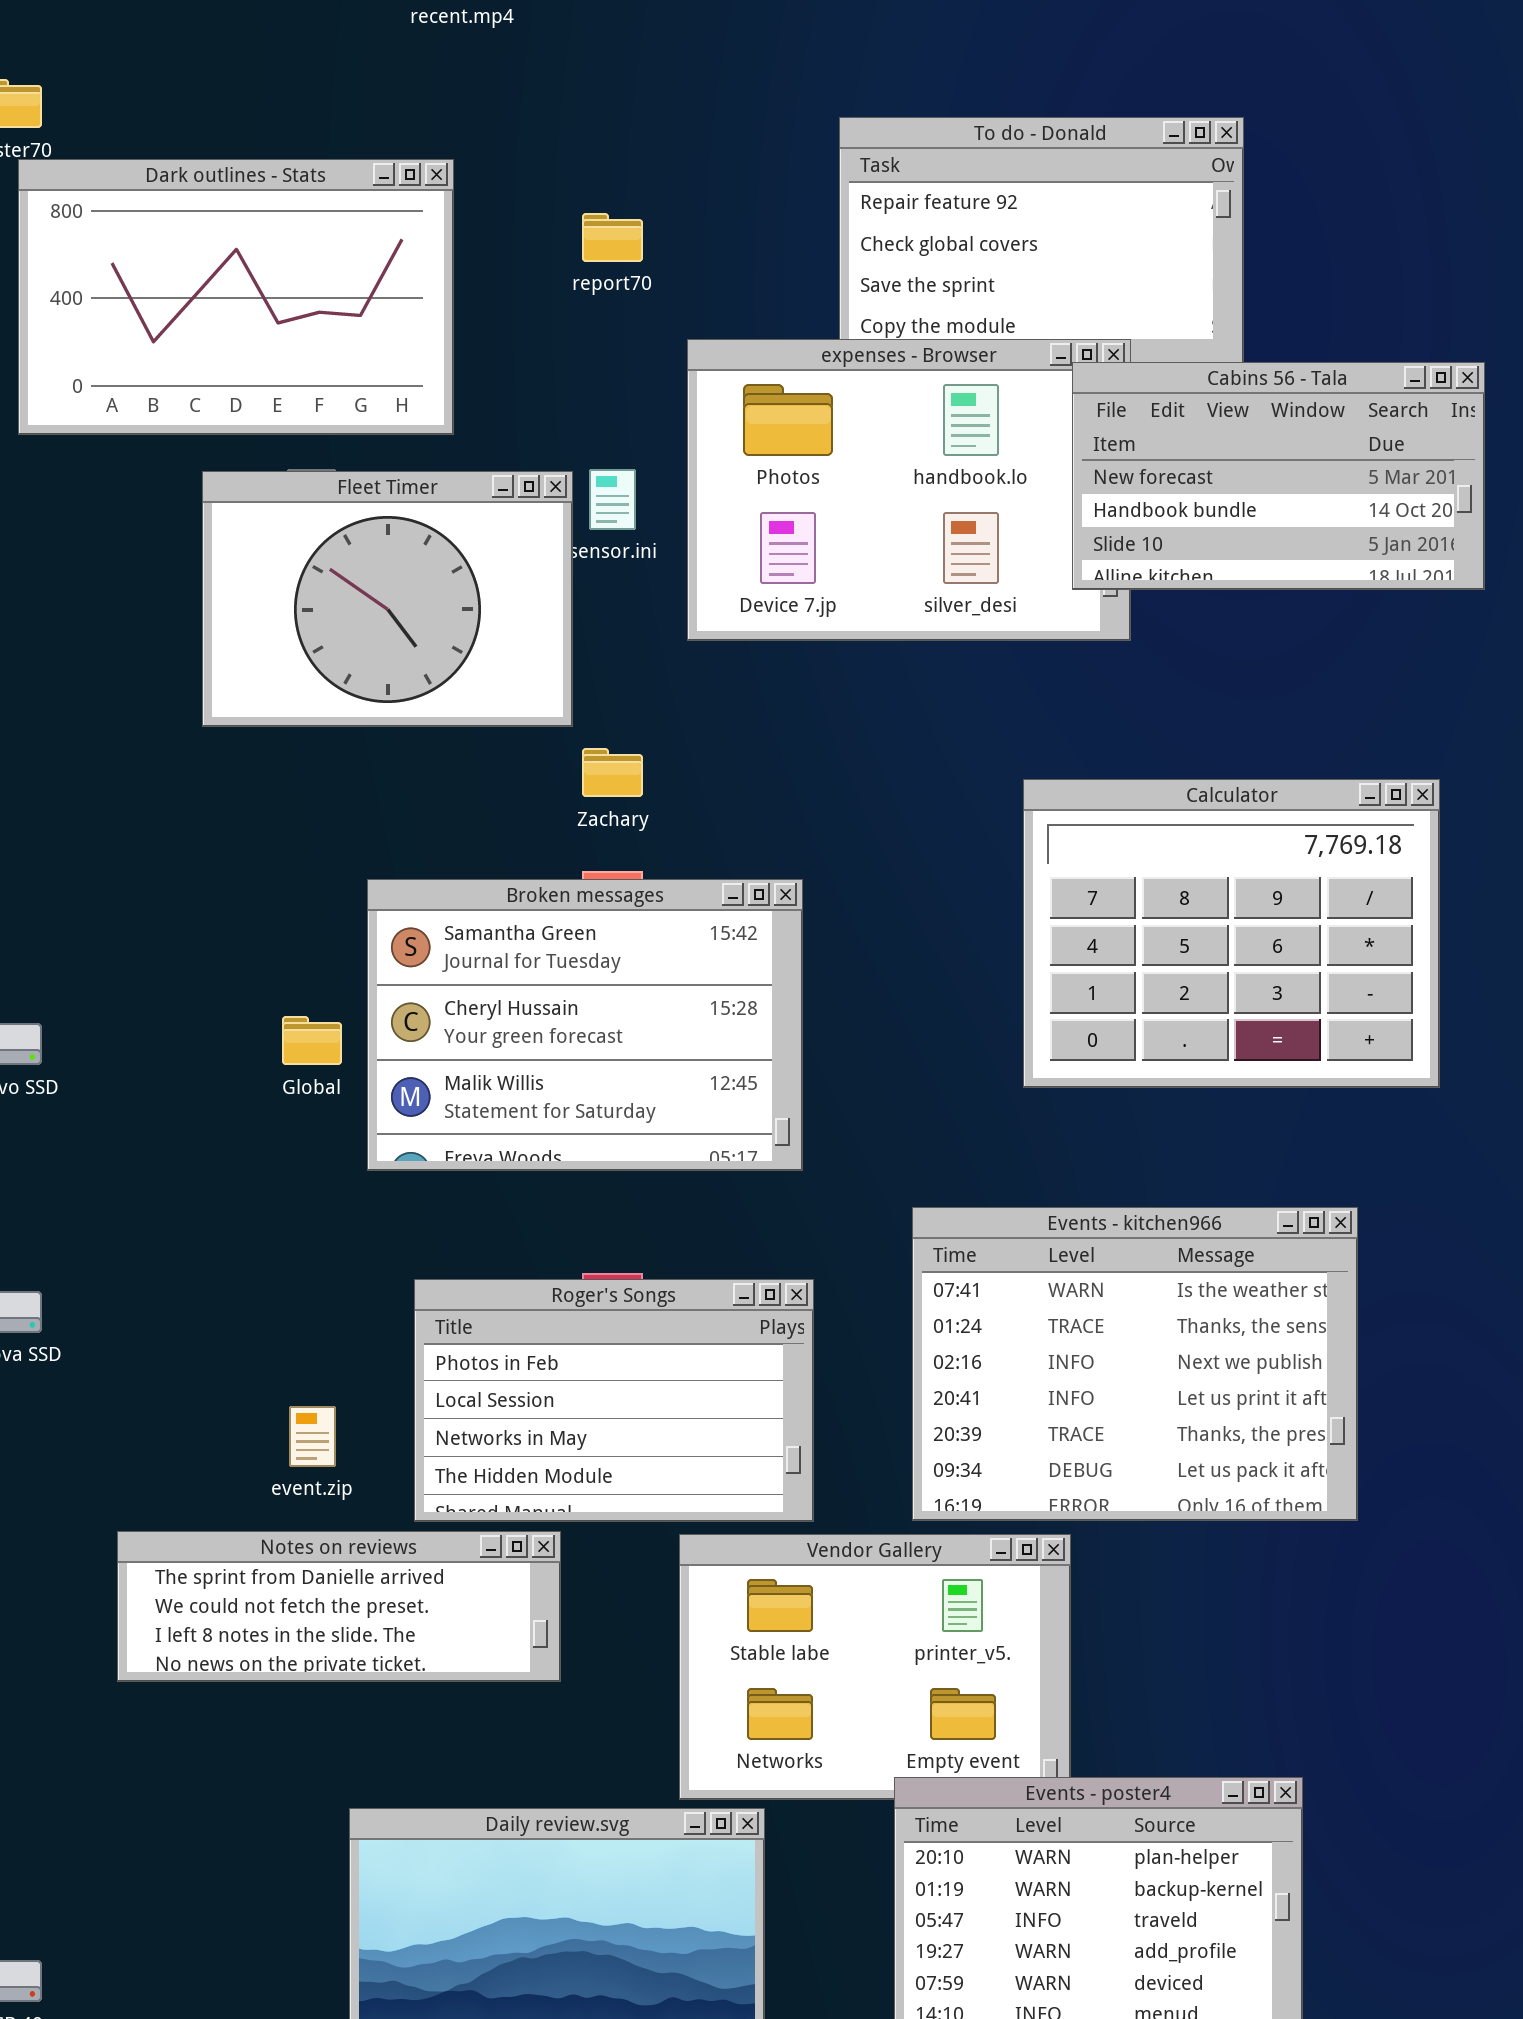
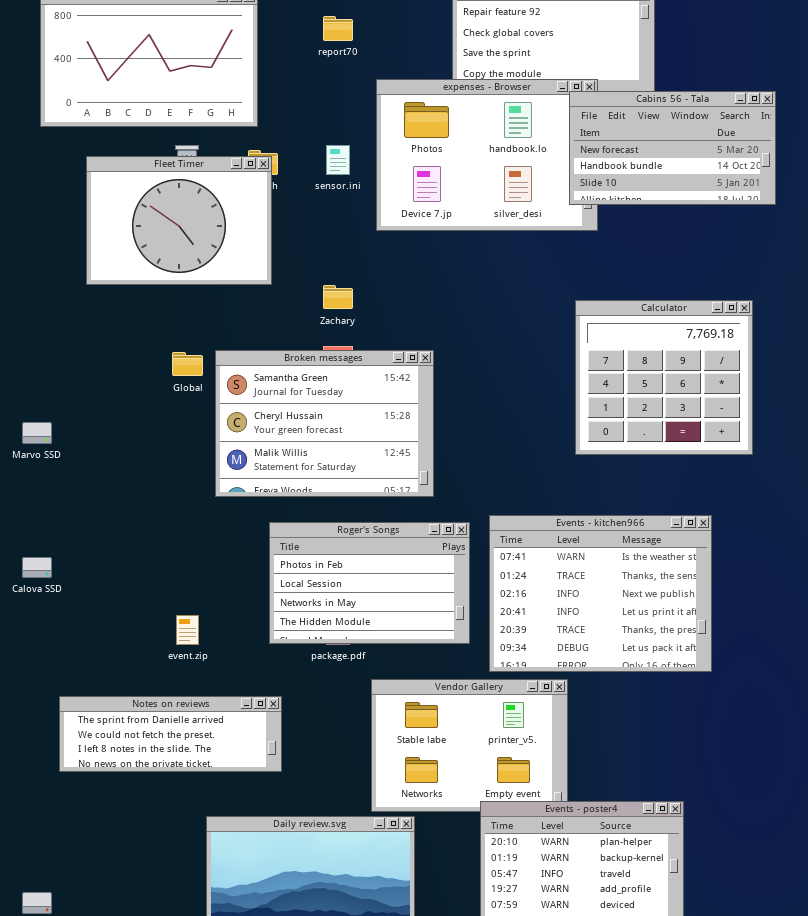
Fleet Timer: [202,471,573,727] -> [86,156,272,285], moved
Calculator: [1023,779,1440,1088] -> [575,300,753,455], resized
Global: [282,1016,342,1065] -> [172,352,203,376], moved
Roger's Songs: [414,1279,814,1522] -> [269,522,470,644], moved
Notes on reviews: [117,1531,561,1682] -> [59,696,282,772], moved

